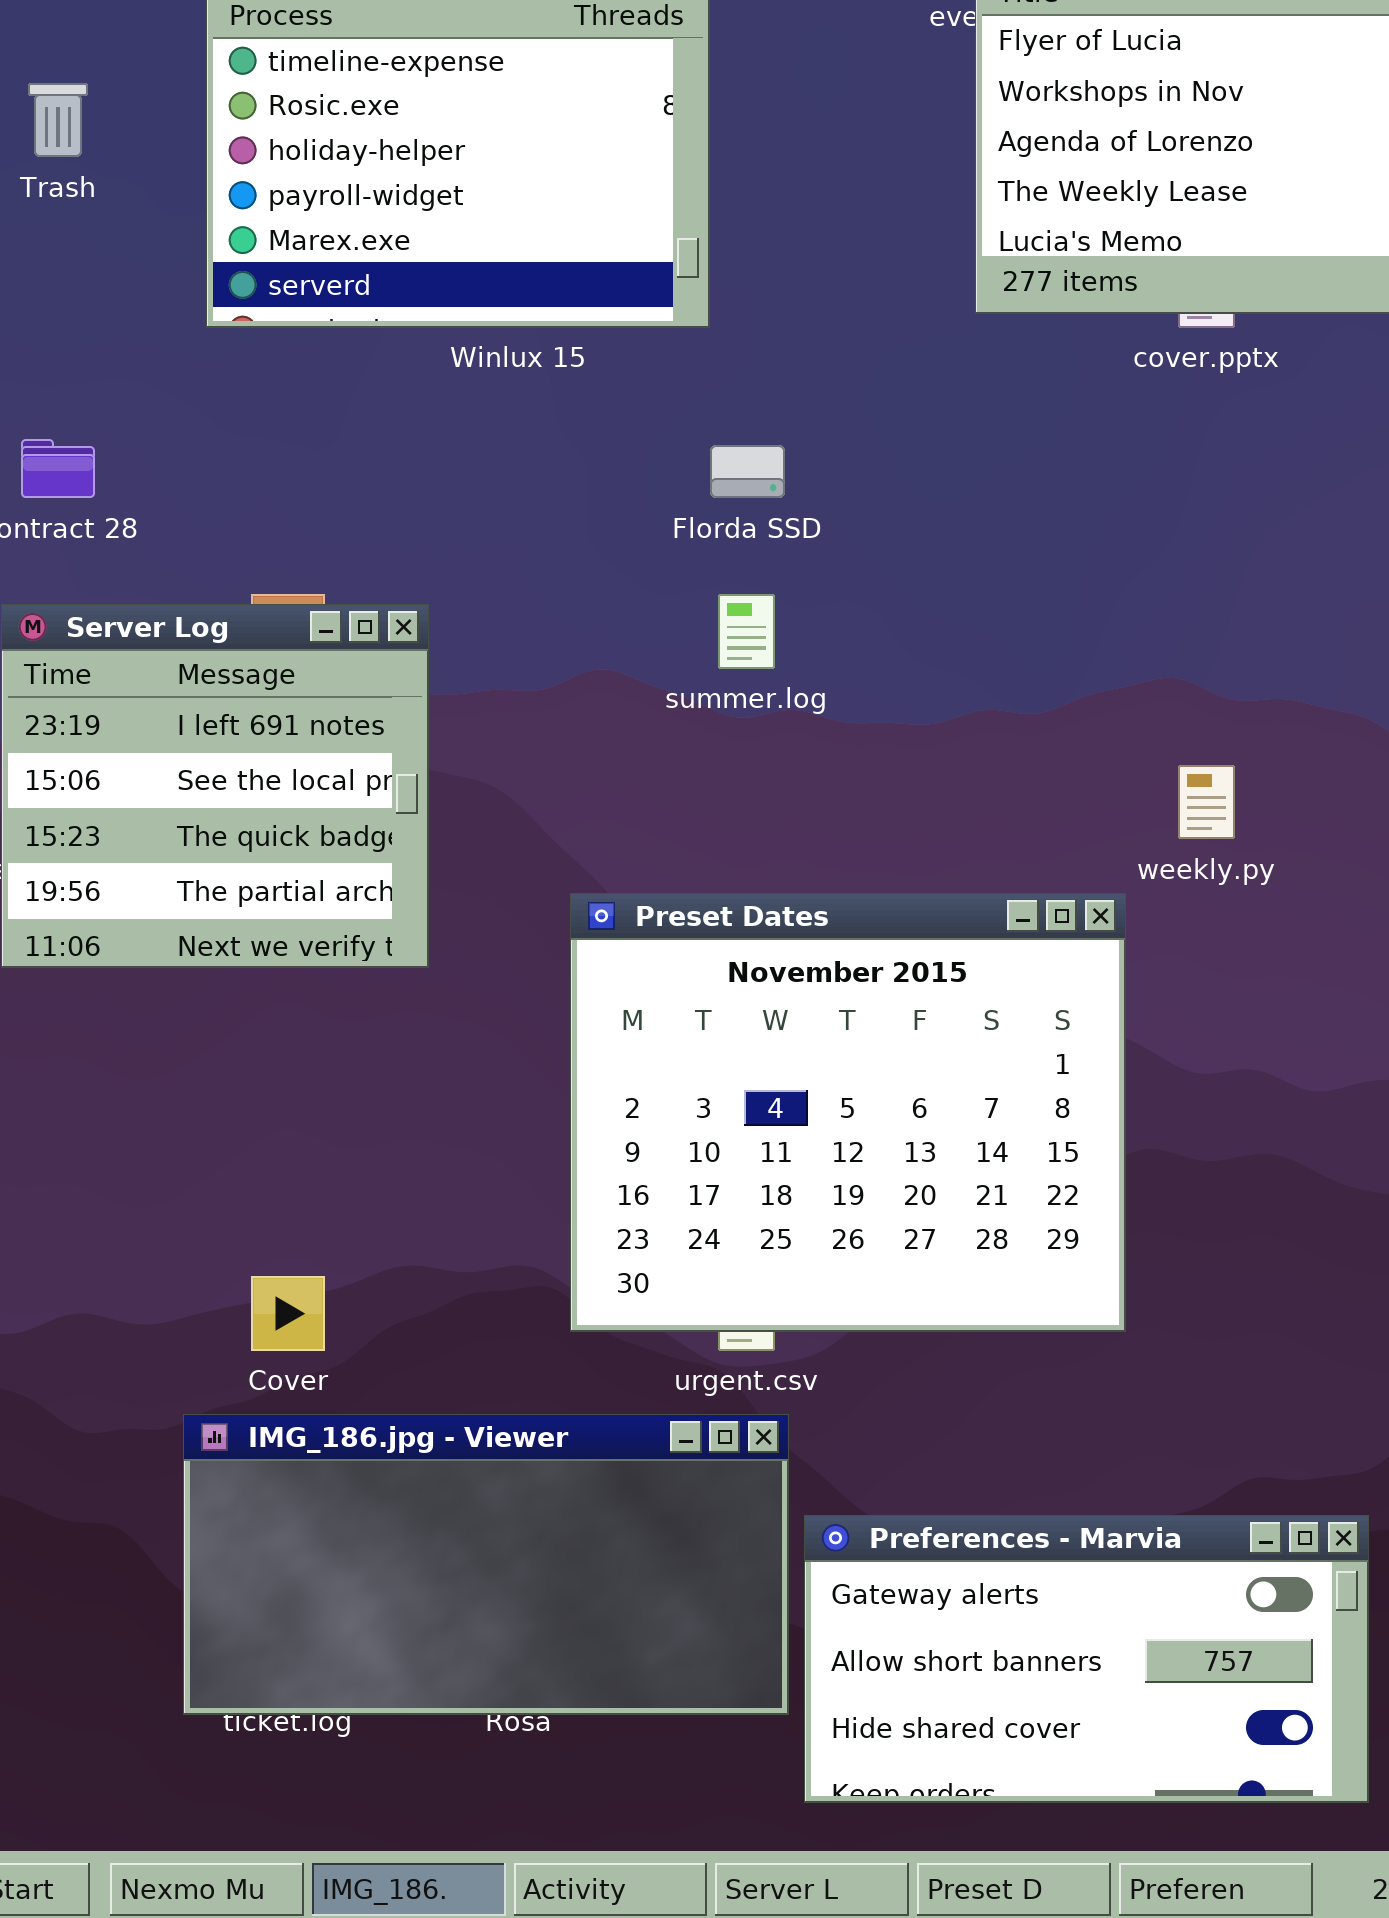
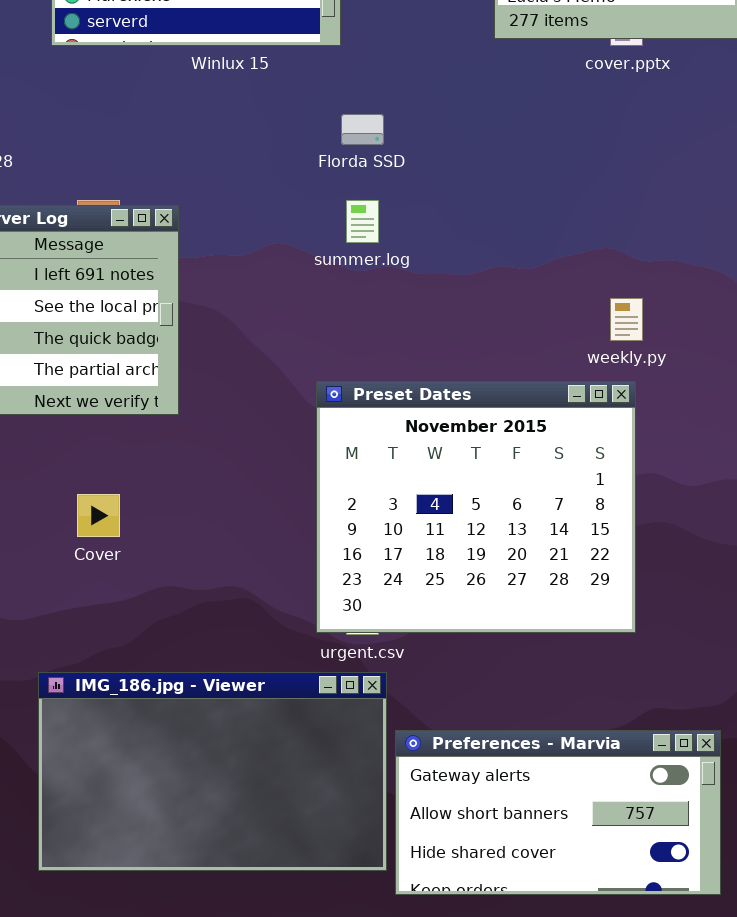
Preset Dates: [570,893,1126,1332] -> [316,381,636,633], moved
Cover: [251,1276,325,1351] -> [77,494,120,537], moved
IMG_186.jpg - Viewer: [183,1414,789,1715] -> [38,672,387,871], resized

